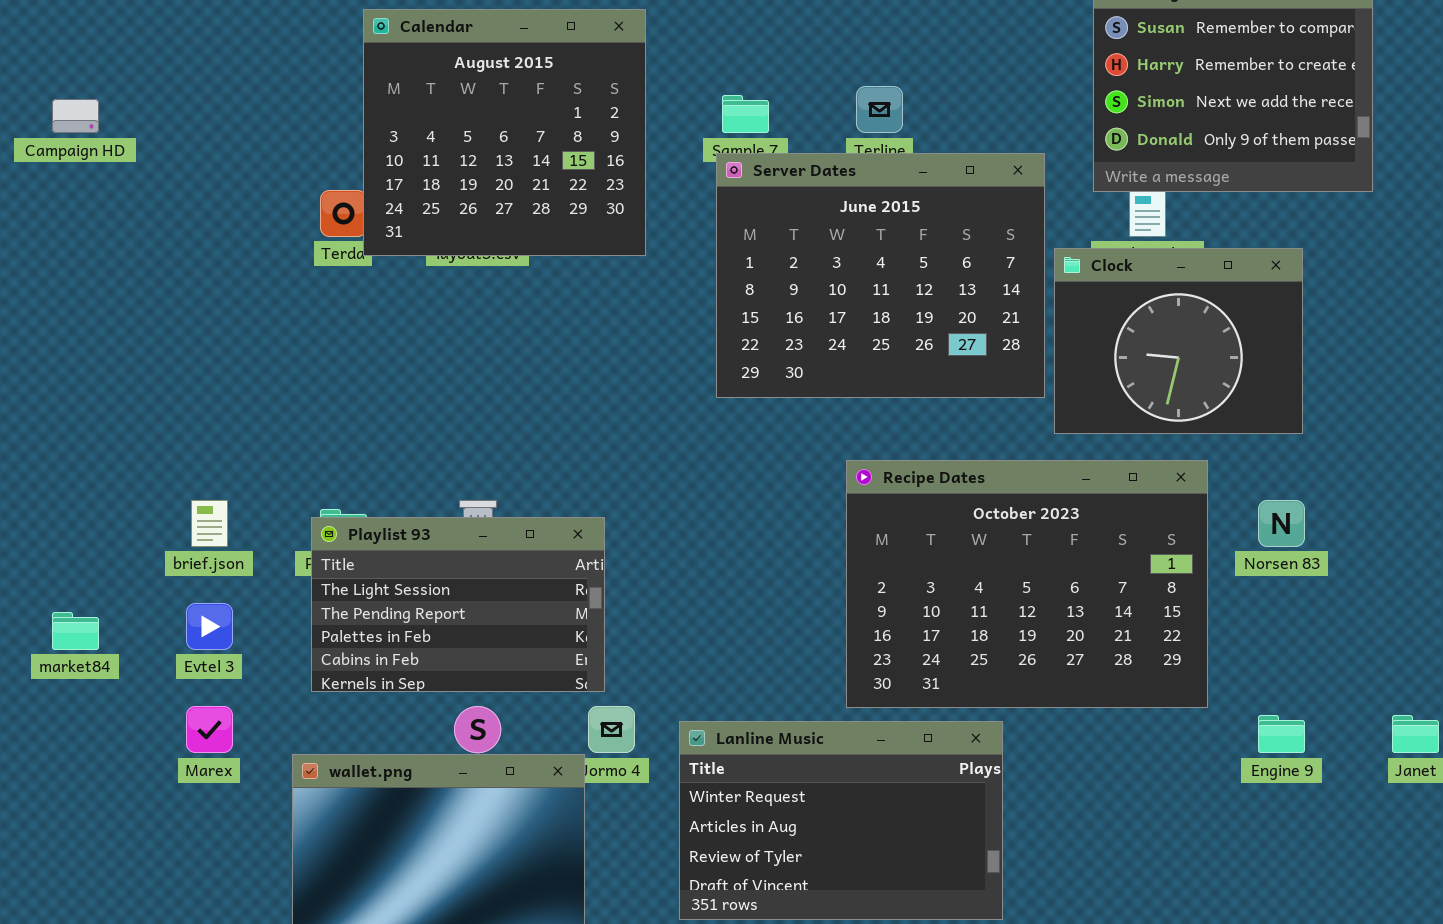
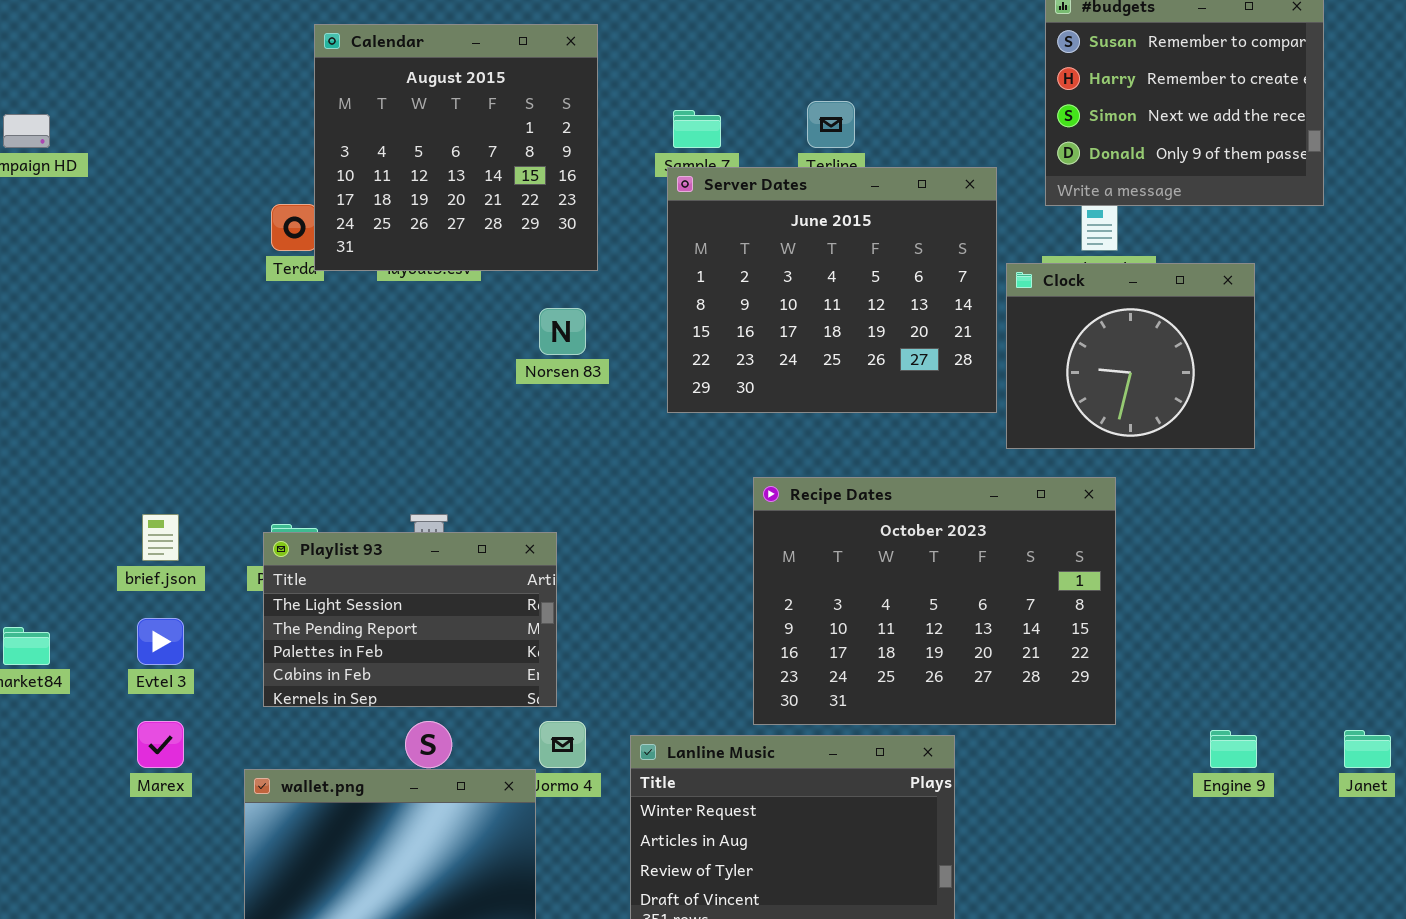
Recipe Dates: [846,460,1208,708] -> [753,477,1116,725], moved
Norsen 83: [1258,500,1305,547] -> [539,308,586,355], moved

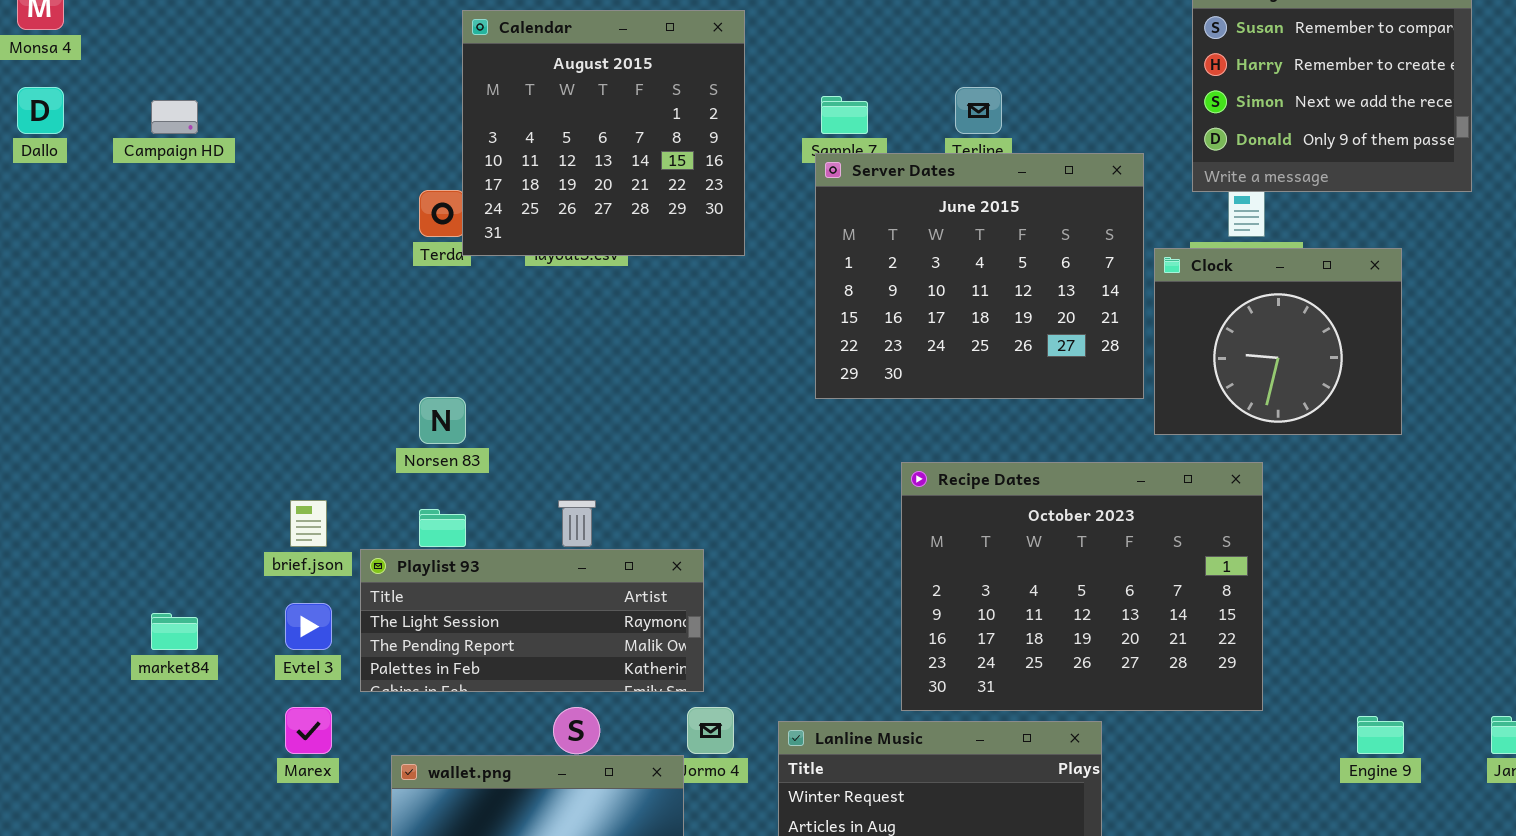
Norsen 83: [539,308,586,355] -> [419,397,466,444], moved
Playlist 93: [263,532,557,707] -> [360,549,704,692], resized

